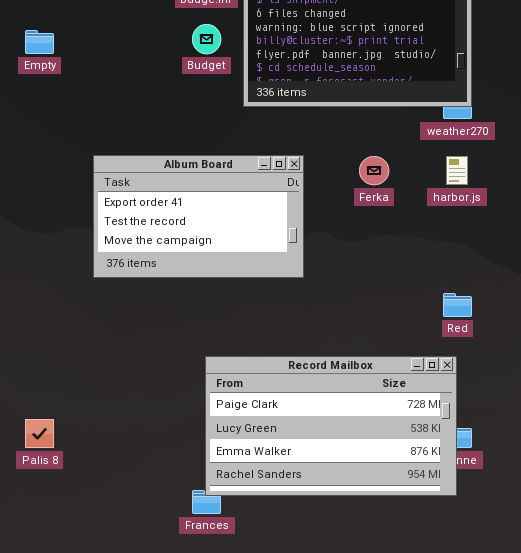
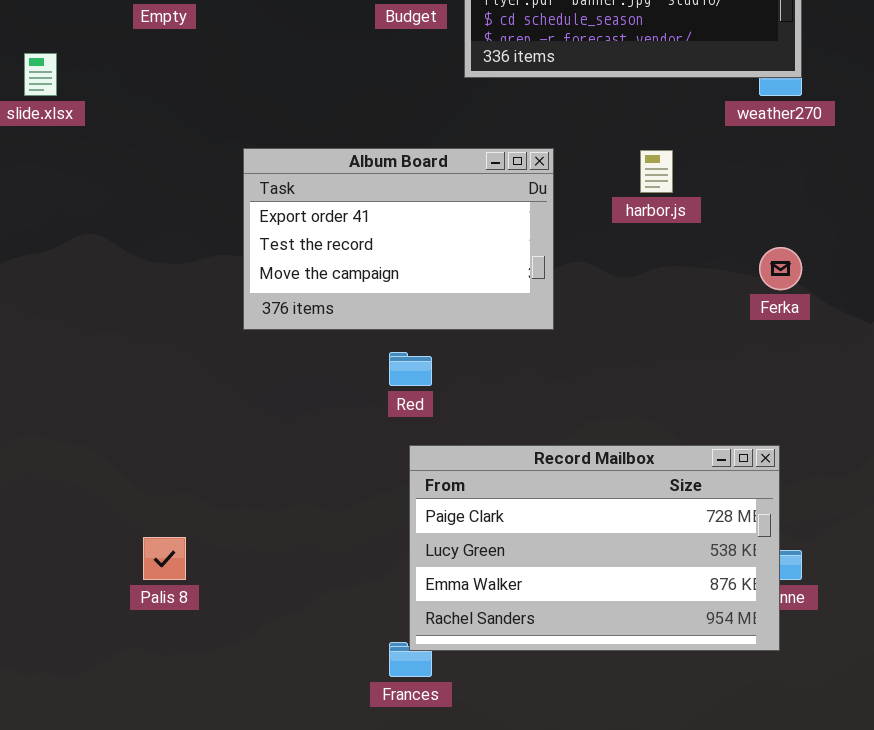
Ferka: [359,156,389,185] -> [759,247,802,290], moved
harbor.js: [446,156,468,185] -> [640,150,673,193], moved
Red: [443,293,472,317] -> [389,352,432,386], moved

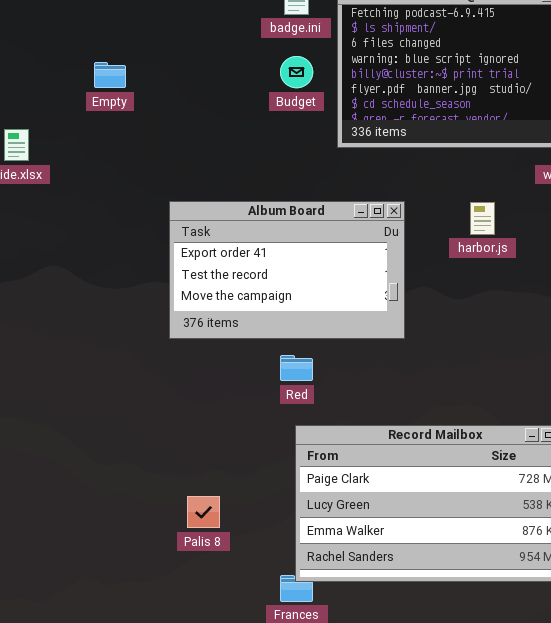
Palis 8: [143,537,186,580] -> [187,496,220,528], moved

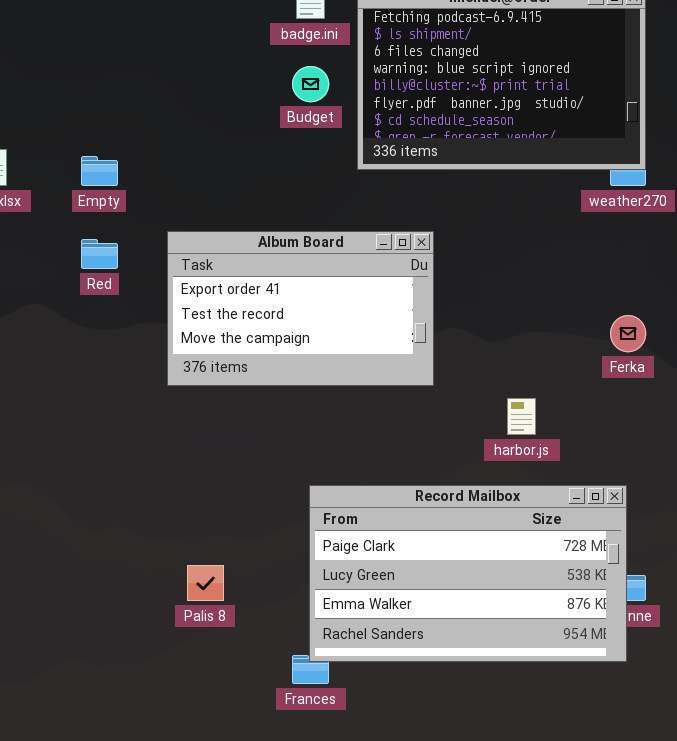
Empty: [94,62,126,88] -> [81,156,118,186], moved
harbor.js: [470,202,495,235] -> [507,398,536,435], moved
Red: [280,355,313,381] -> [81,239,118,269], moved

